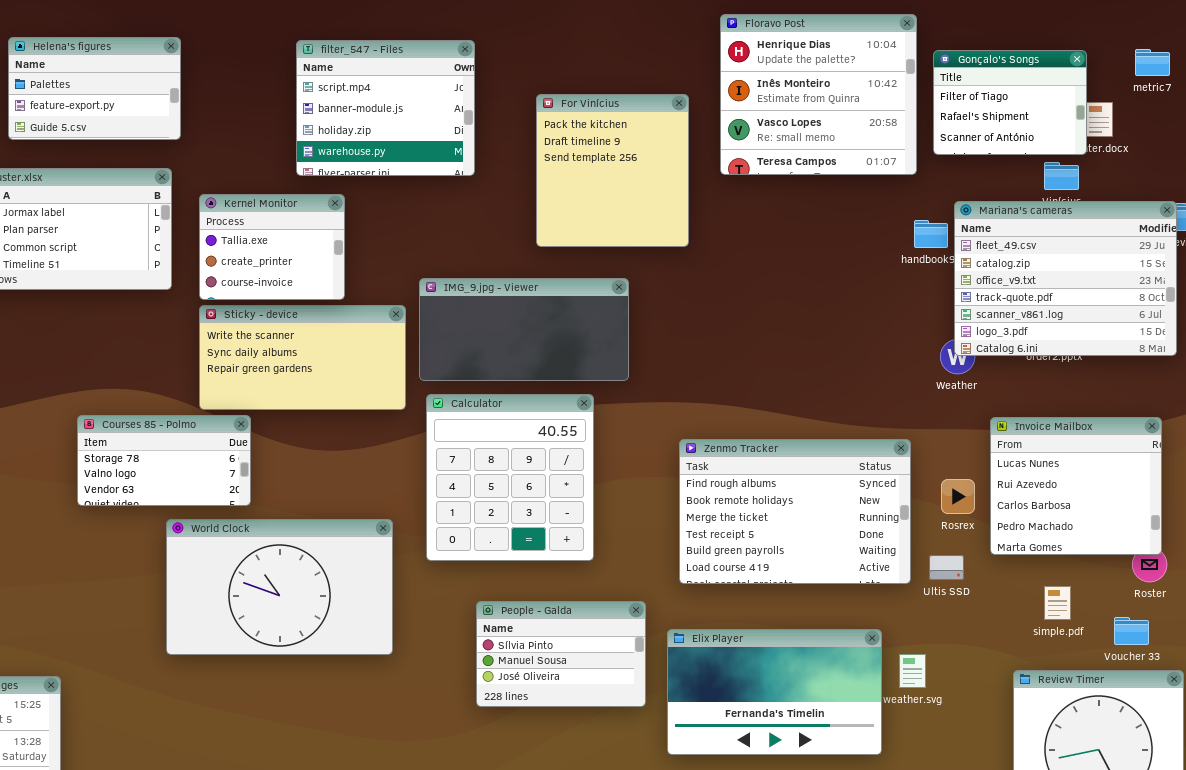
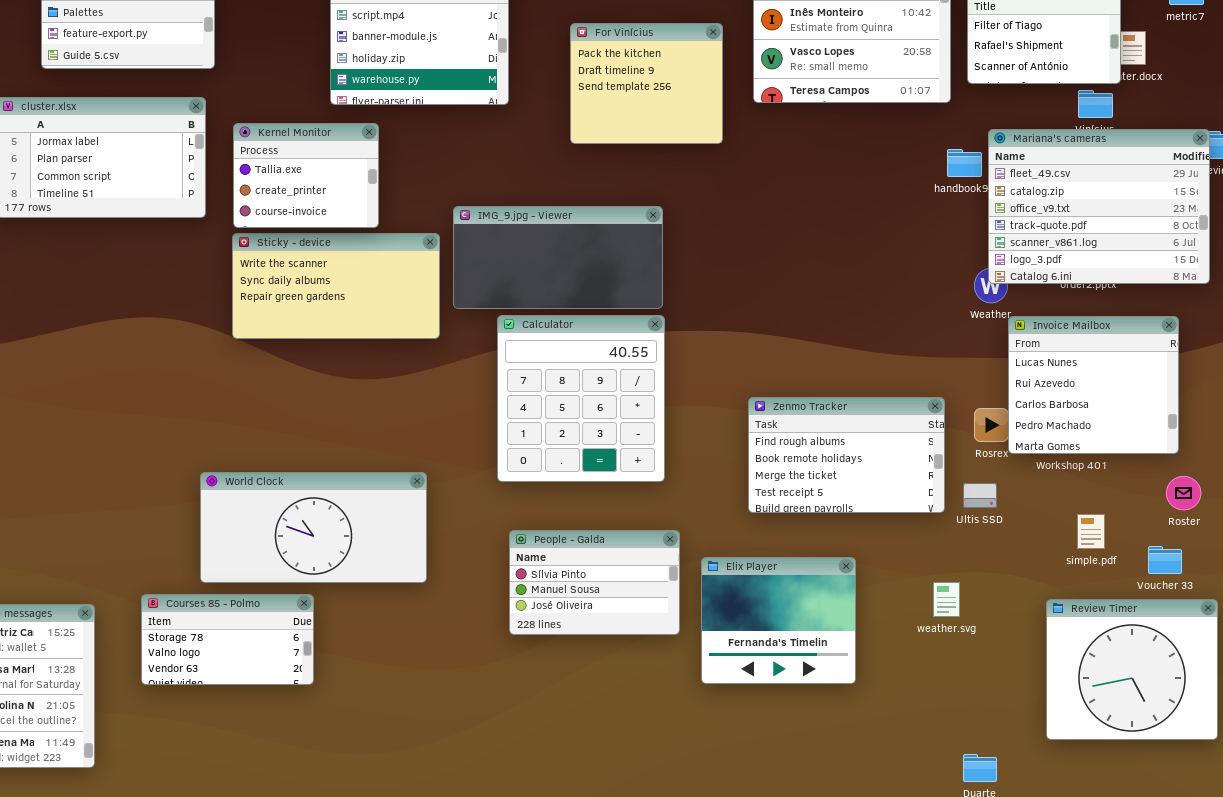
For Vinícius: [536,94,689,247] -> [570,23,723,144], resized
Calculator: [426,394,594,561] -> [497,315,665,482], moved
Courses 85 - Polmo: [77,415,251,506] -> [141,594,314,685], moved
Invoice Mailbox: [990,417,1162,555] -> [1008,316,1179,454], moved
Zenmo Tracker: [679,439,911,584] -> [748,397,945,513], resized
World Clock: [166,519,393,655] -> [200,472,427,583], resized
Elix Player: [667,629,882,755] -> [701,557,856,684], resized

